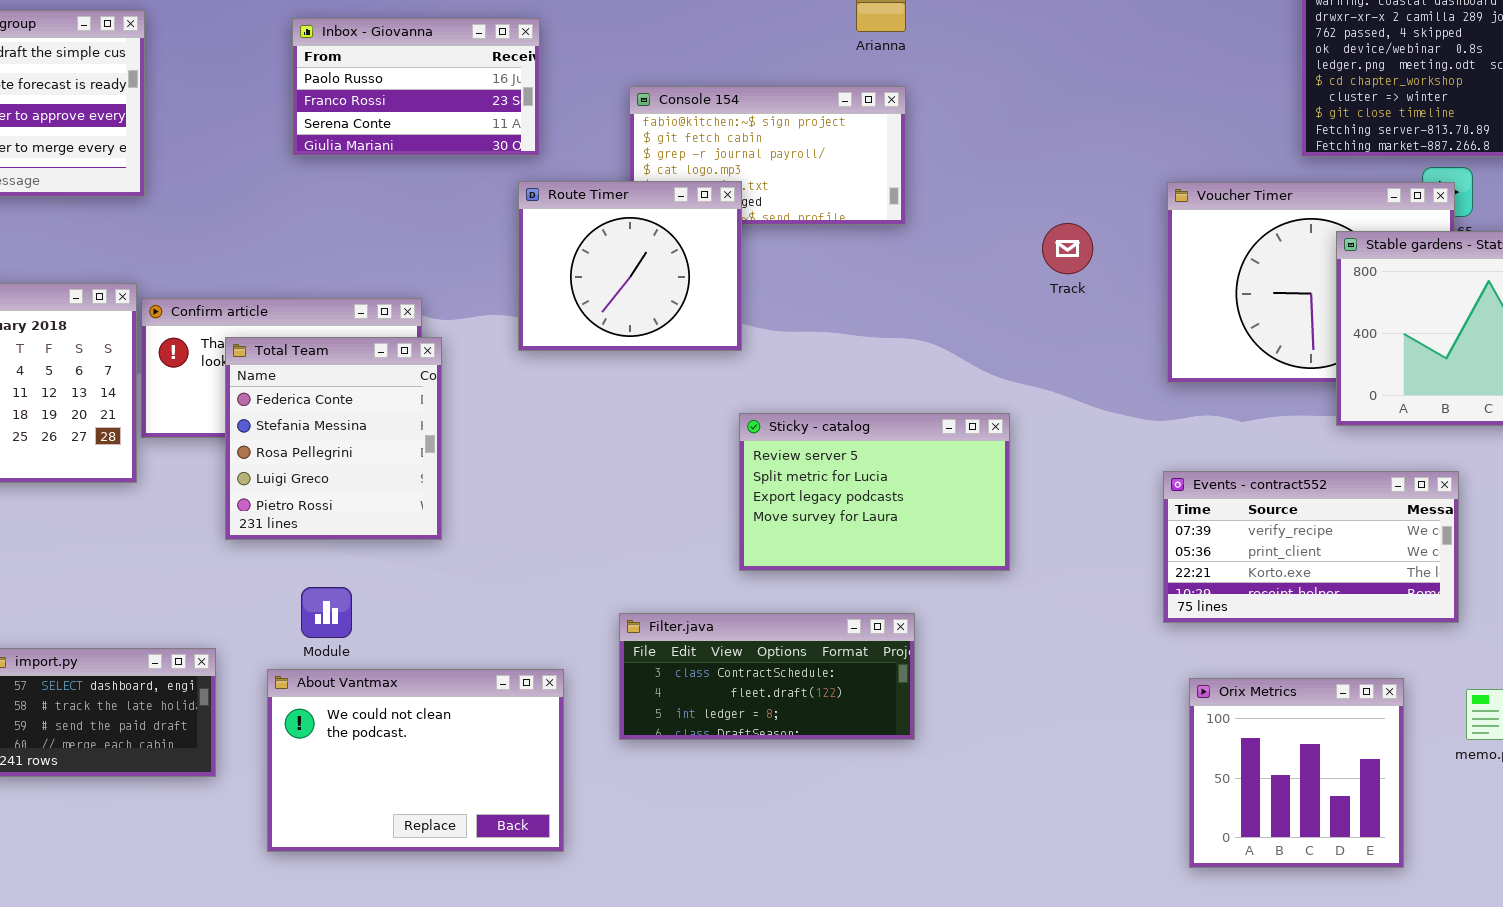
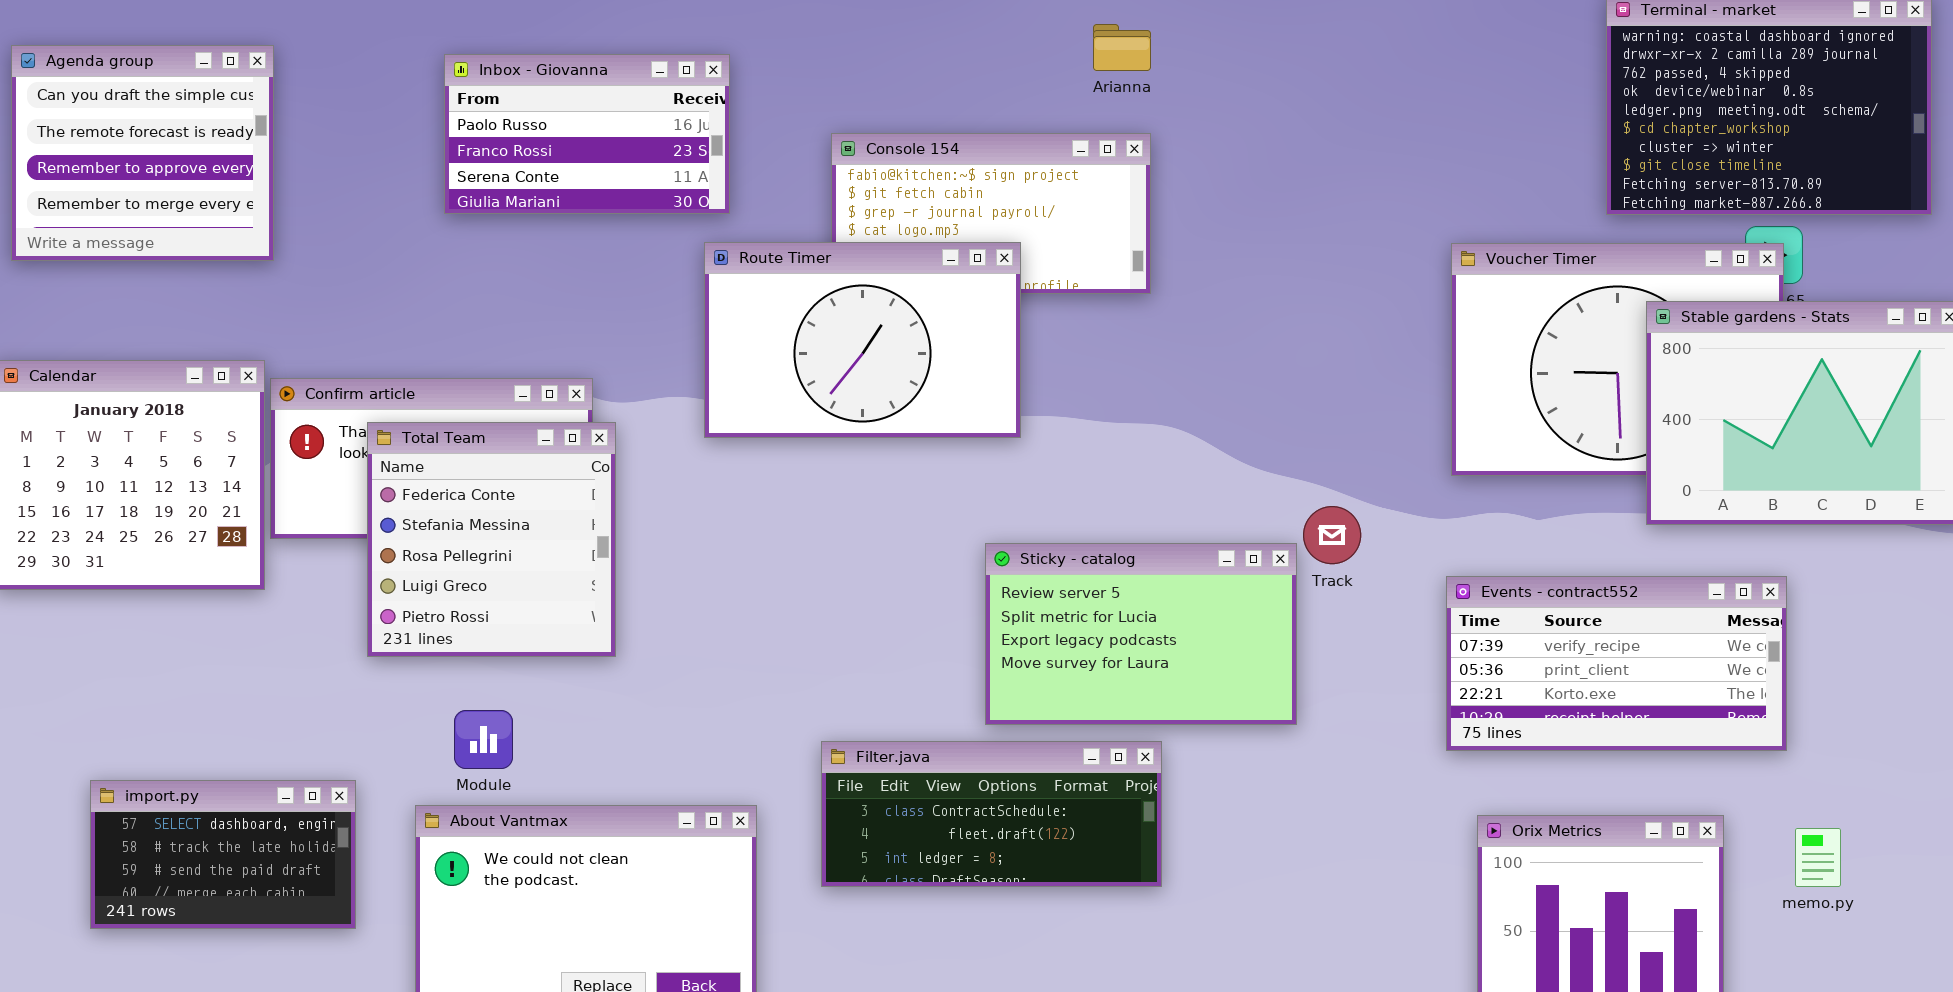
Route Timer: [518,181,742,351] -> [704,242,1021,438], resized
Track: [1042,223,1093,274] -> [1303,506,1361,564], moved
Sticky - catalog: [739,413,1010,571] -> [985,543,1297,725], moved

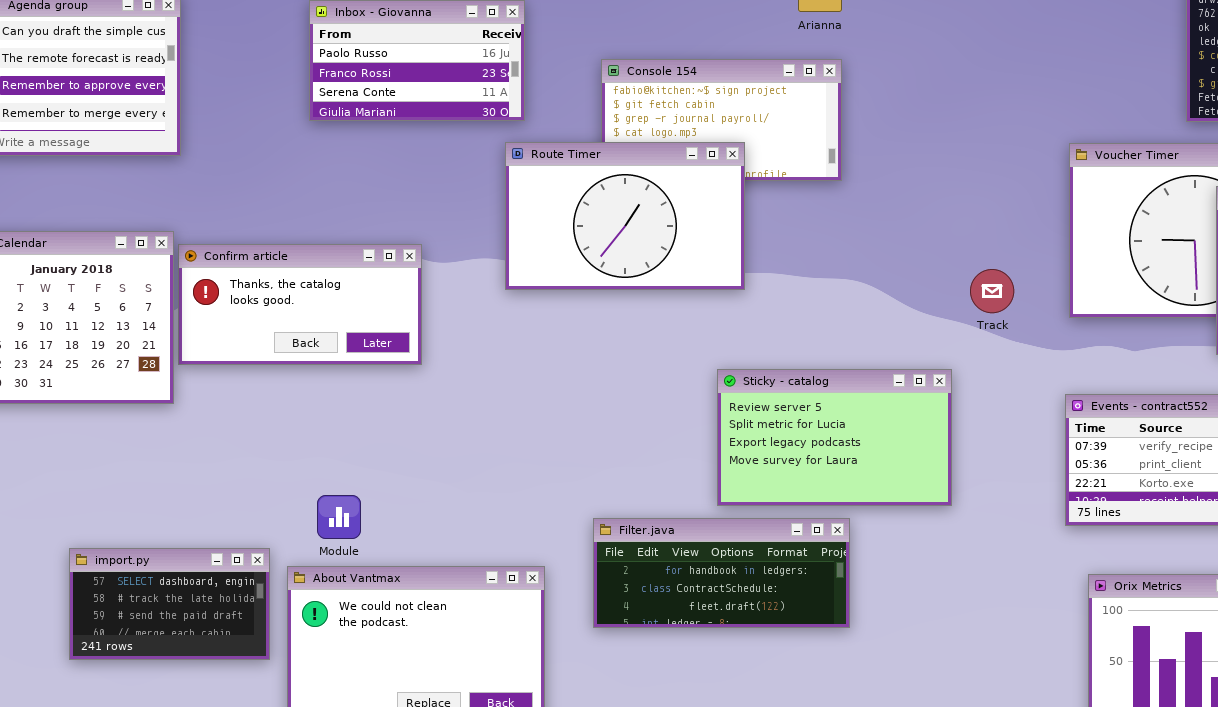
Total Team: [367,422,616,657] -> none, closed
Track: [1303,506,1361,564] -> [970,269,1014,313], moved
Filter.java: [821,741,1162,887] -> [593,518,850,628], scrolled up 1 row
import.py: [90,780,356,929] -> [69,548,270,660], moved

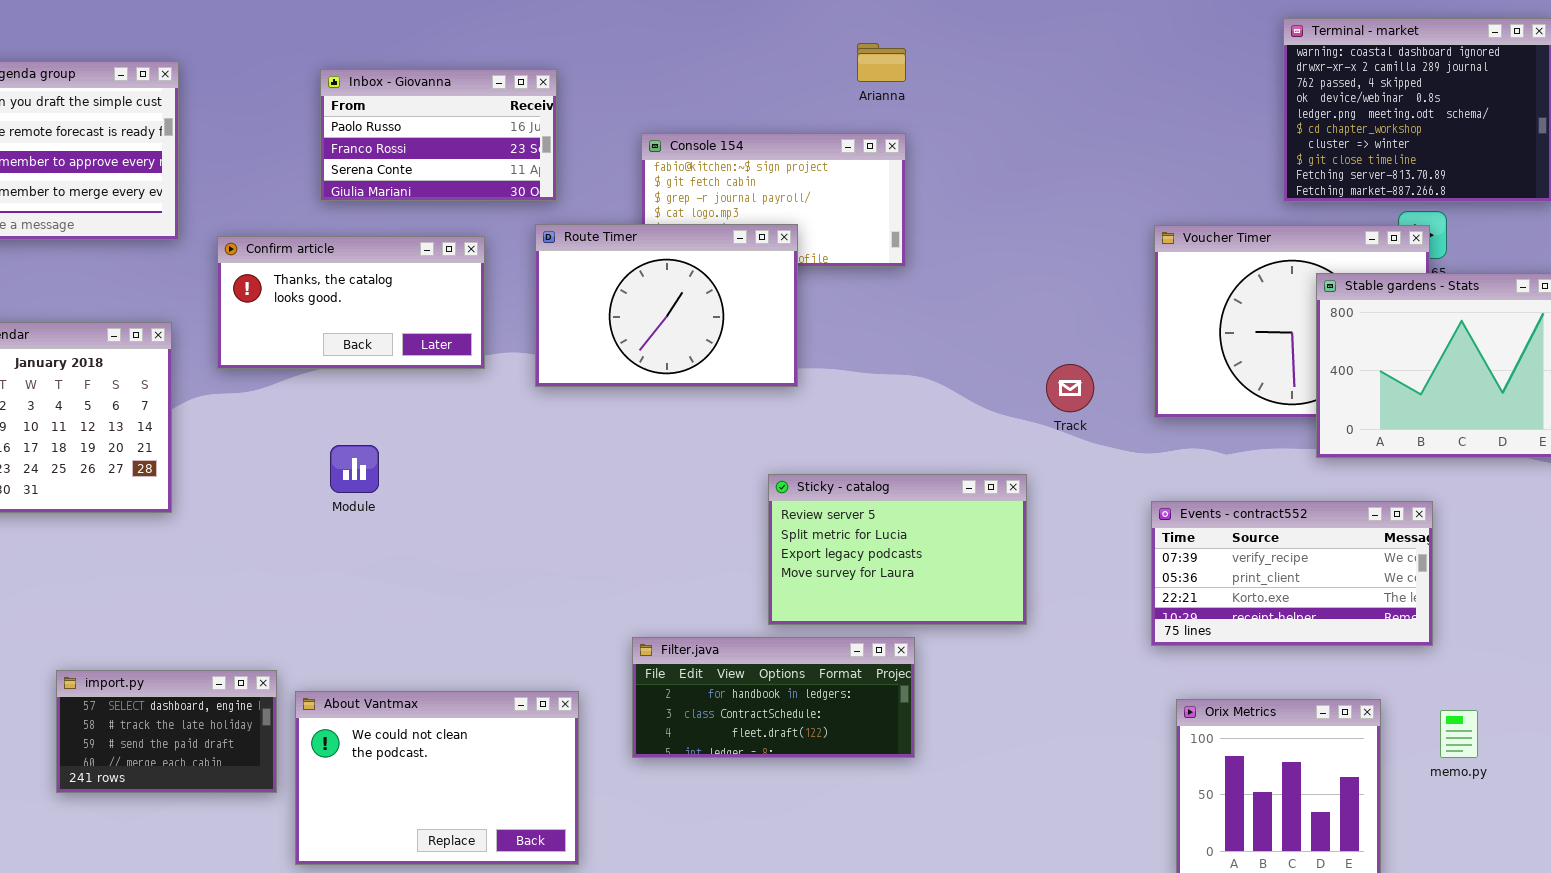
Confirm article: [178,244,422,365] -> [217,236,485,369], moved
Module: [317,495,361,539] -> [330,445,379,493], moved

